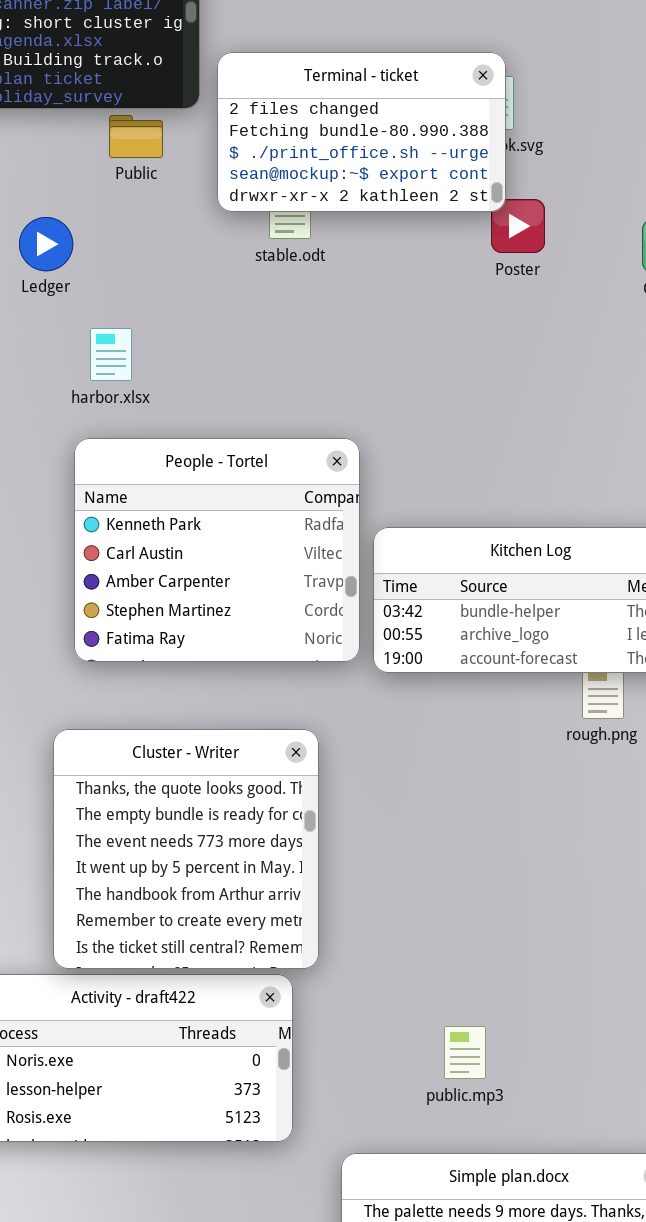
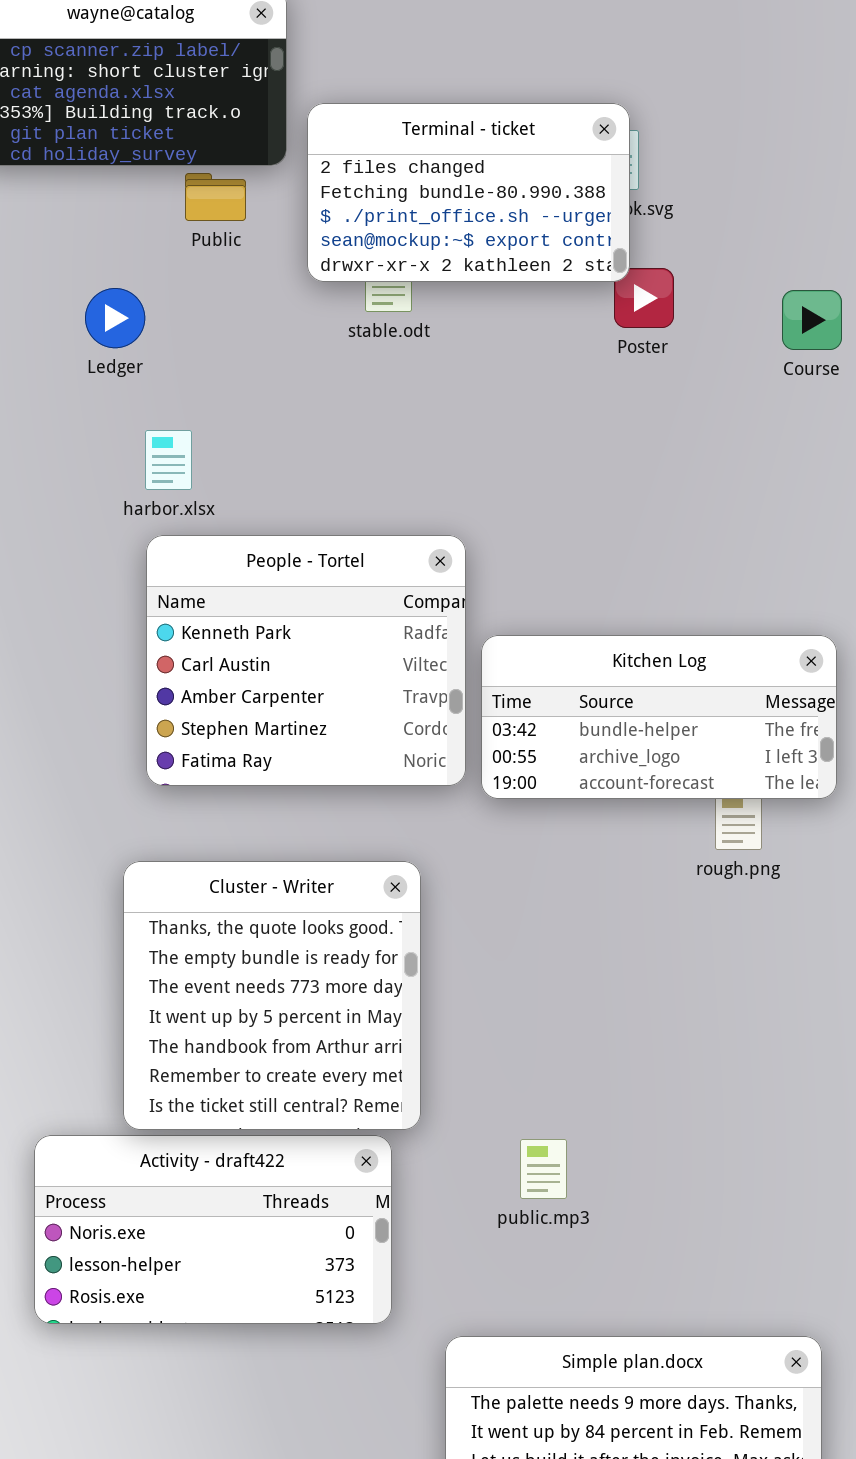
harbor.xlsx: [90,328,132,381] -> [145,430,192,490], moved
public.mp3: [444,1026,486,1079] -> [520,1139,567,1199], moved

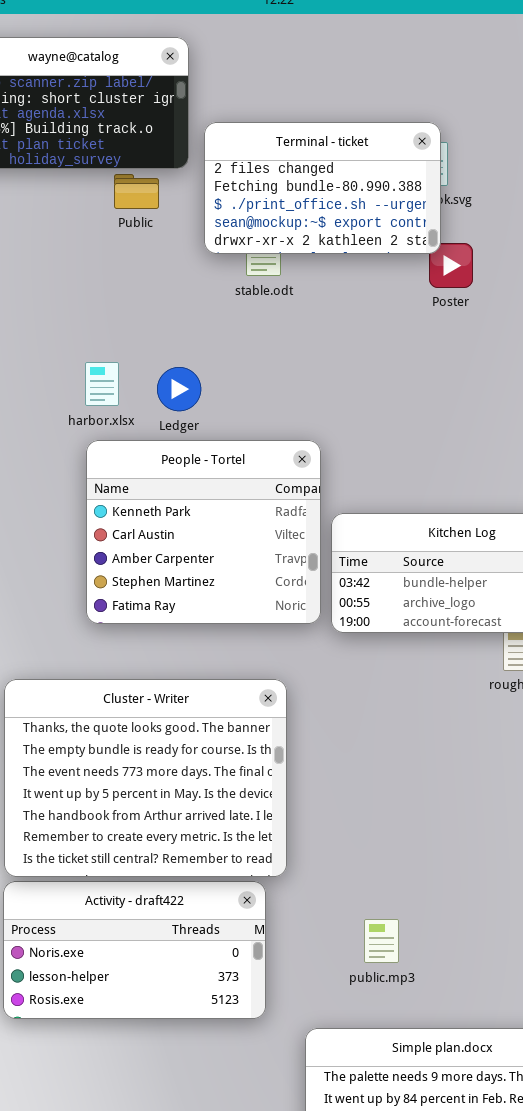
Ledger: [85,288,145,348] -> [157,367,201,411], moved
Cluster - Writer: [123,861,421,1130] -> [4,679,287,877], resized
public.mp3: [520,1139,567,1199] -> [364,919,399,963], moved

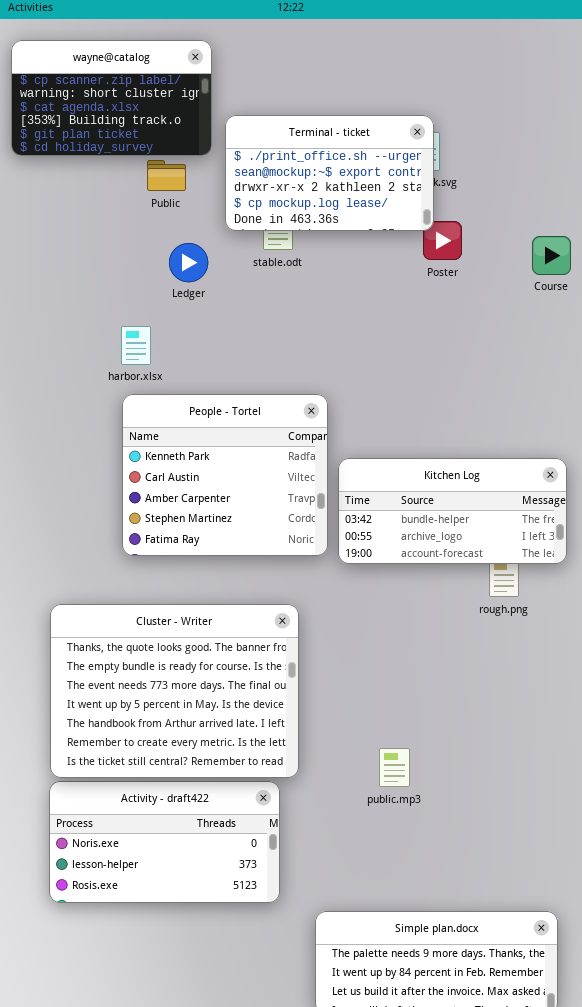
Terminal - ticket: [204,122,441,254] -> [225,115,434,231], scrolled down 2 rows
Ledger: [157,367,201,411] -> [169,243,208,282], moved
public.mp3: [364,919,399,963] -> [379,748,410,787], moved

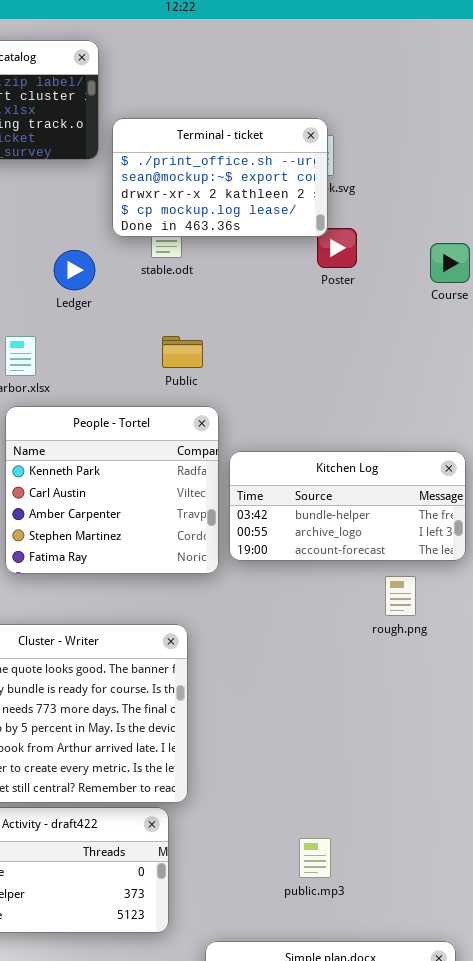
Public: [147,160,186,191] -> [162,336,203,368], moved
Kitchen Log: [338,458,567,564] -> [229,451,466,561], moved
public.mp3: [379,748,410,787] -> [299,838,331,878], moved

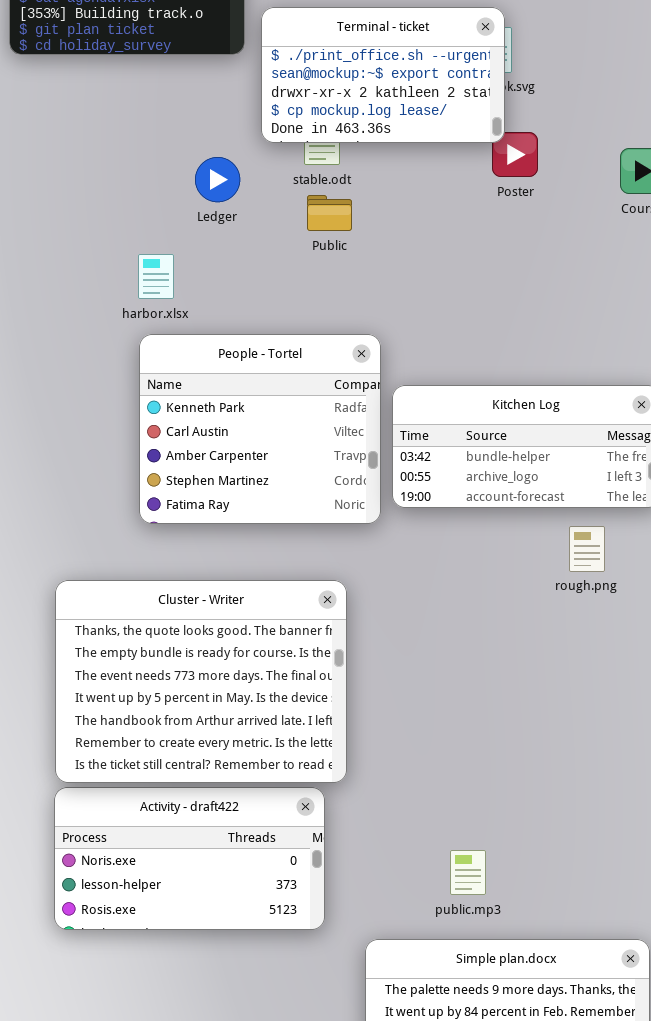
Public: [162,336,203,368] -> [307,195,352,231], moved
public.mp3: [299,838,331,878] -> [450,850,486,895], moved

